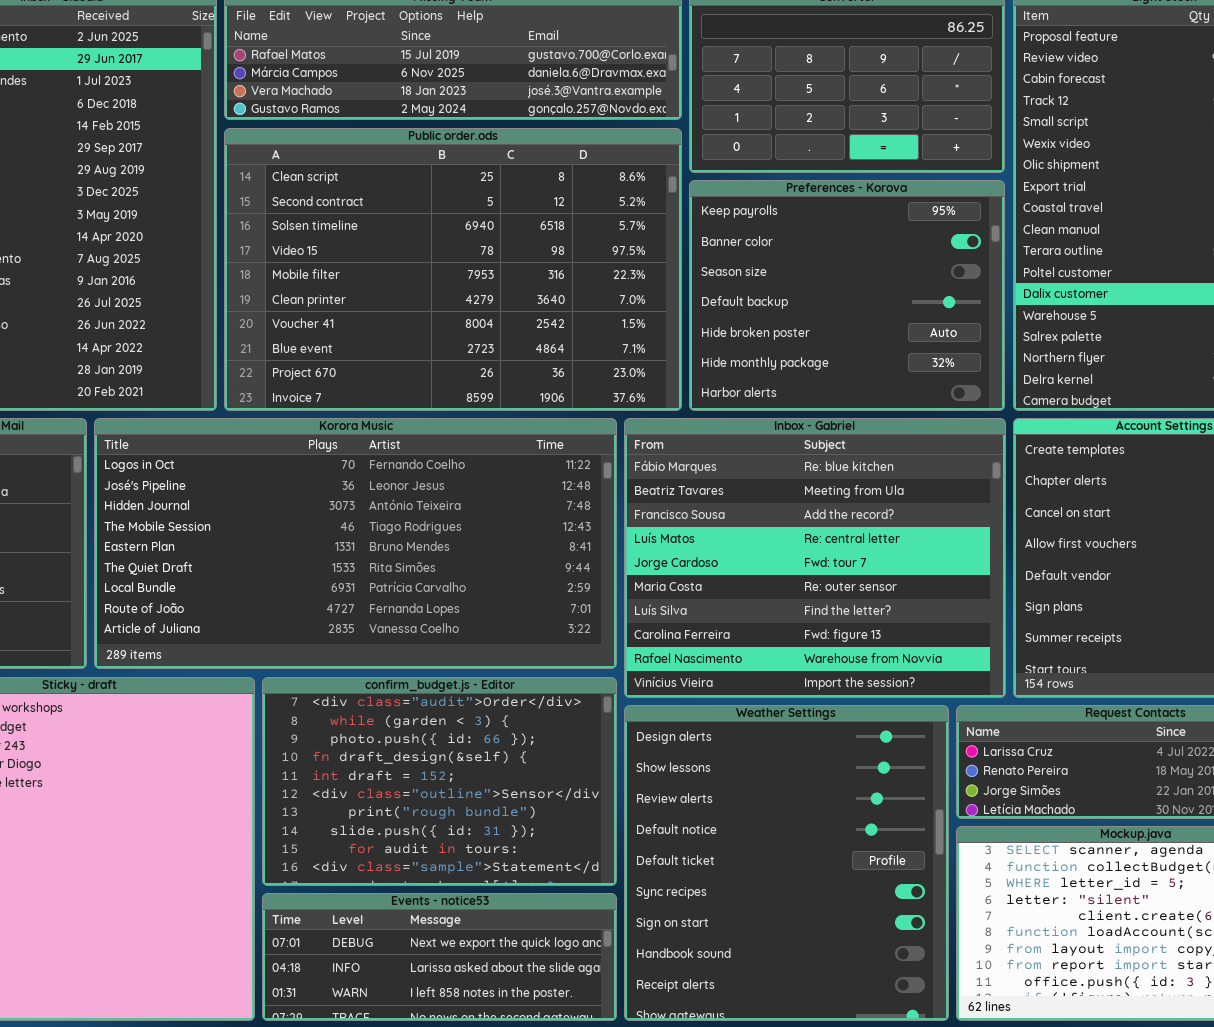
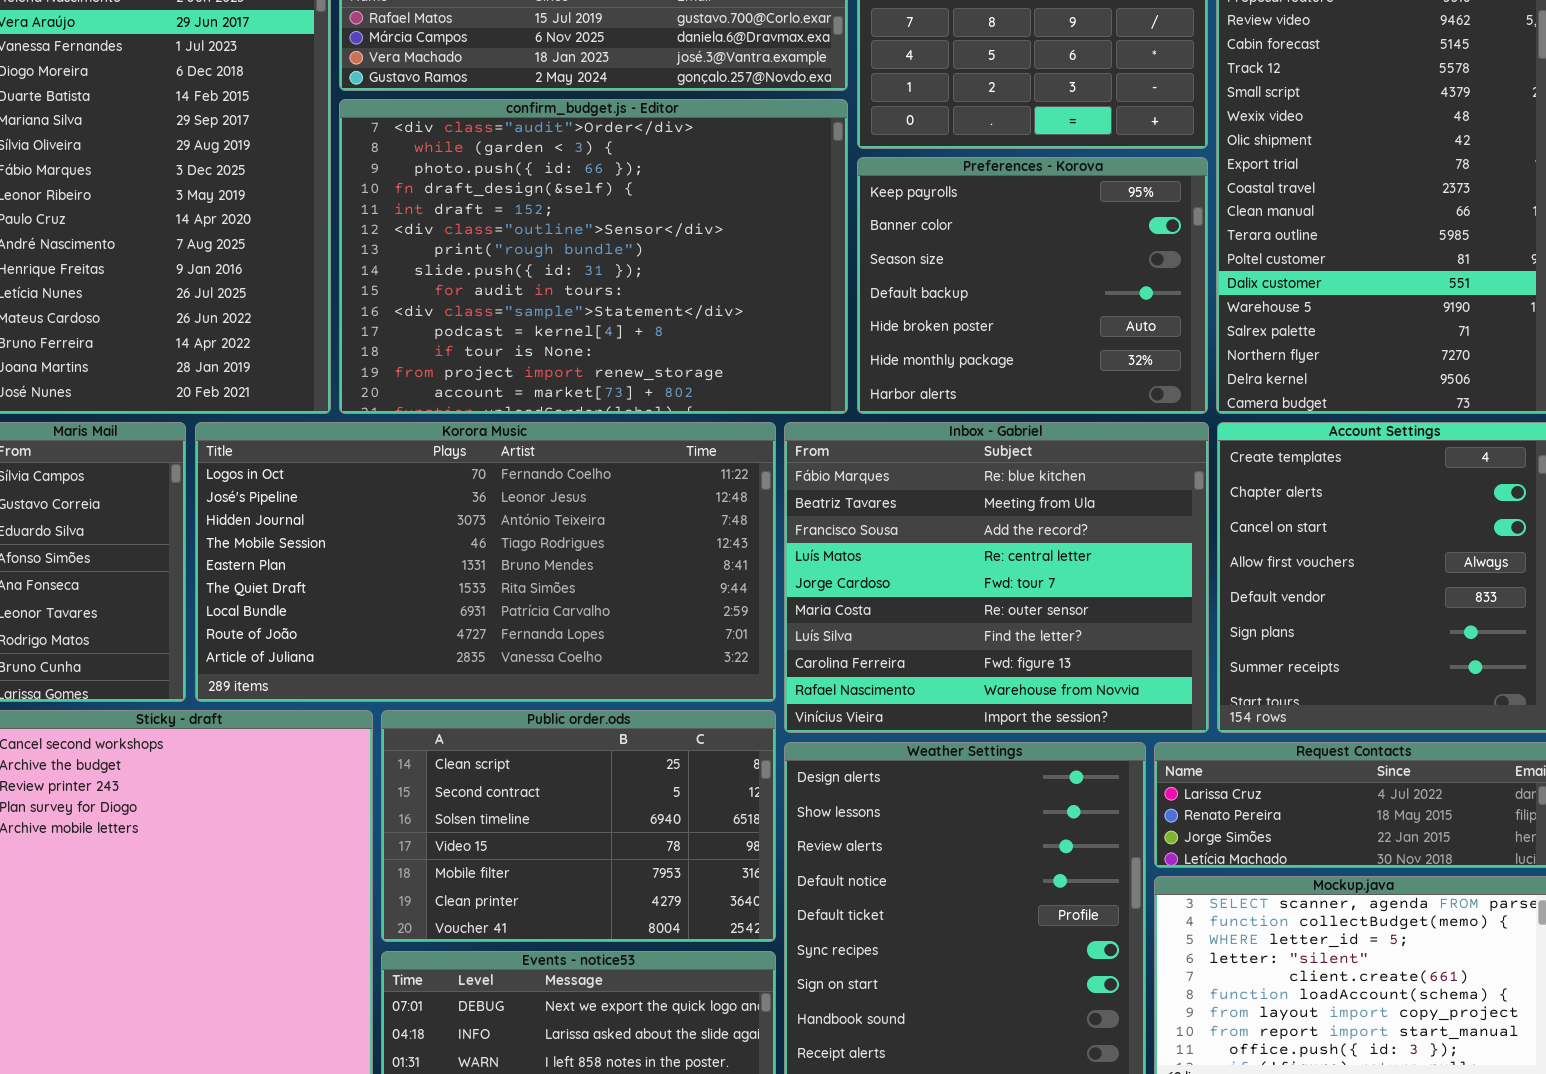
Public order.ods: [224,128,682,411] -> [381,710,776,942], moved, resized
confirm_budget.js - Editor: [262,677,617,886] -> [339,99,848,414], moved, resized

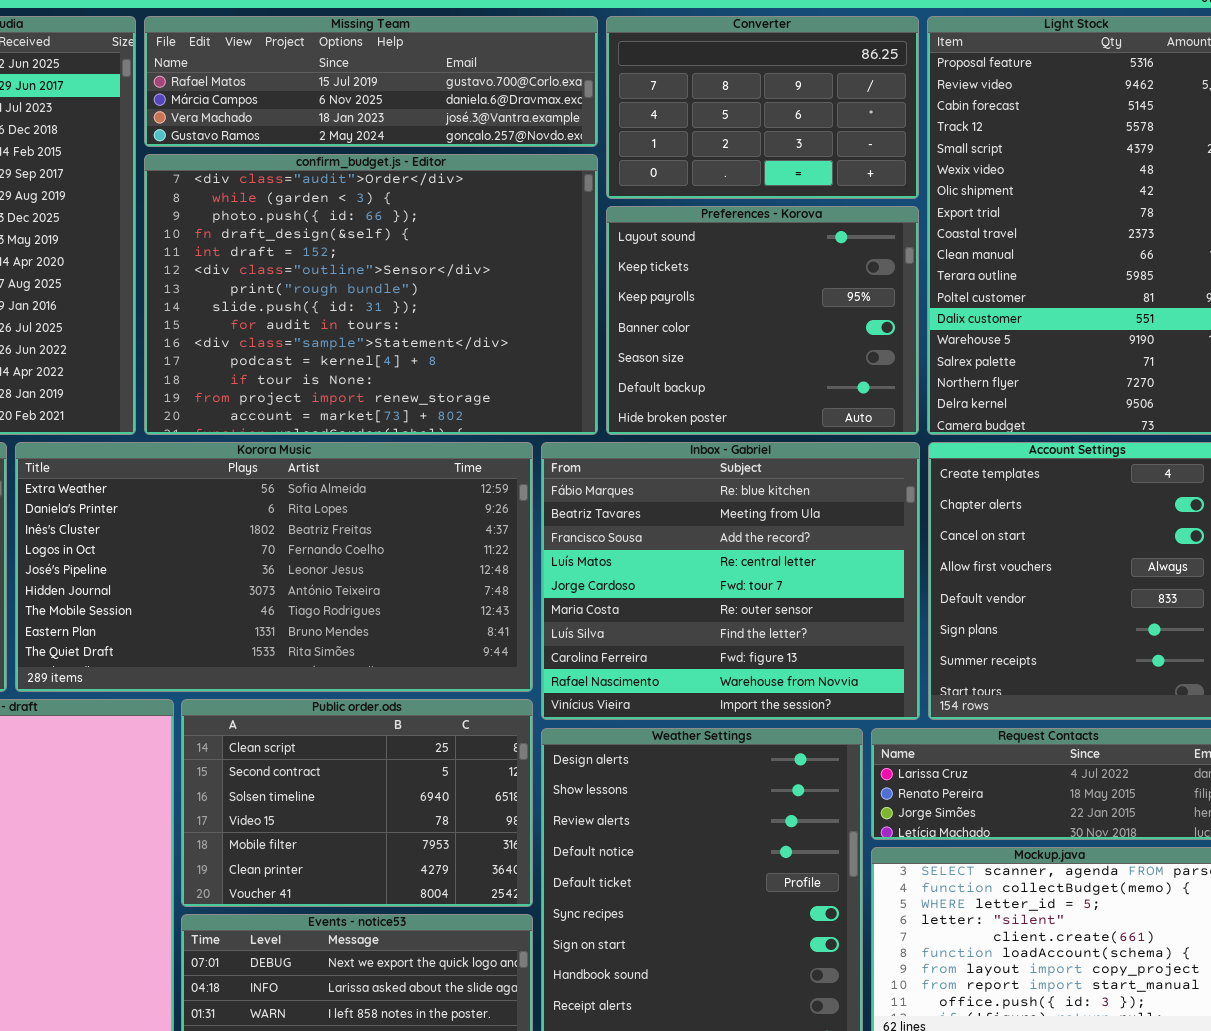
Preferences - Korova: [857,157,1208,414] -> [606,206,919,435], scrolled up 2 rows
Korora Music: [195,422,776,702] -> [15,442,533,692], scrolled up 3 rows

